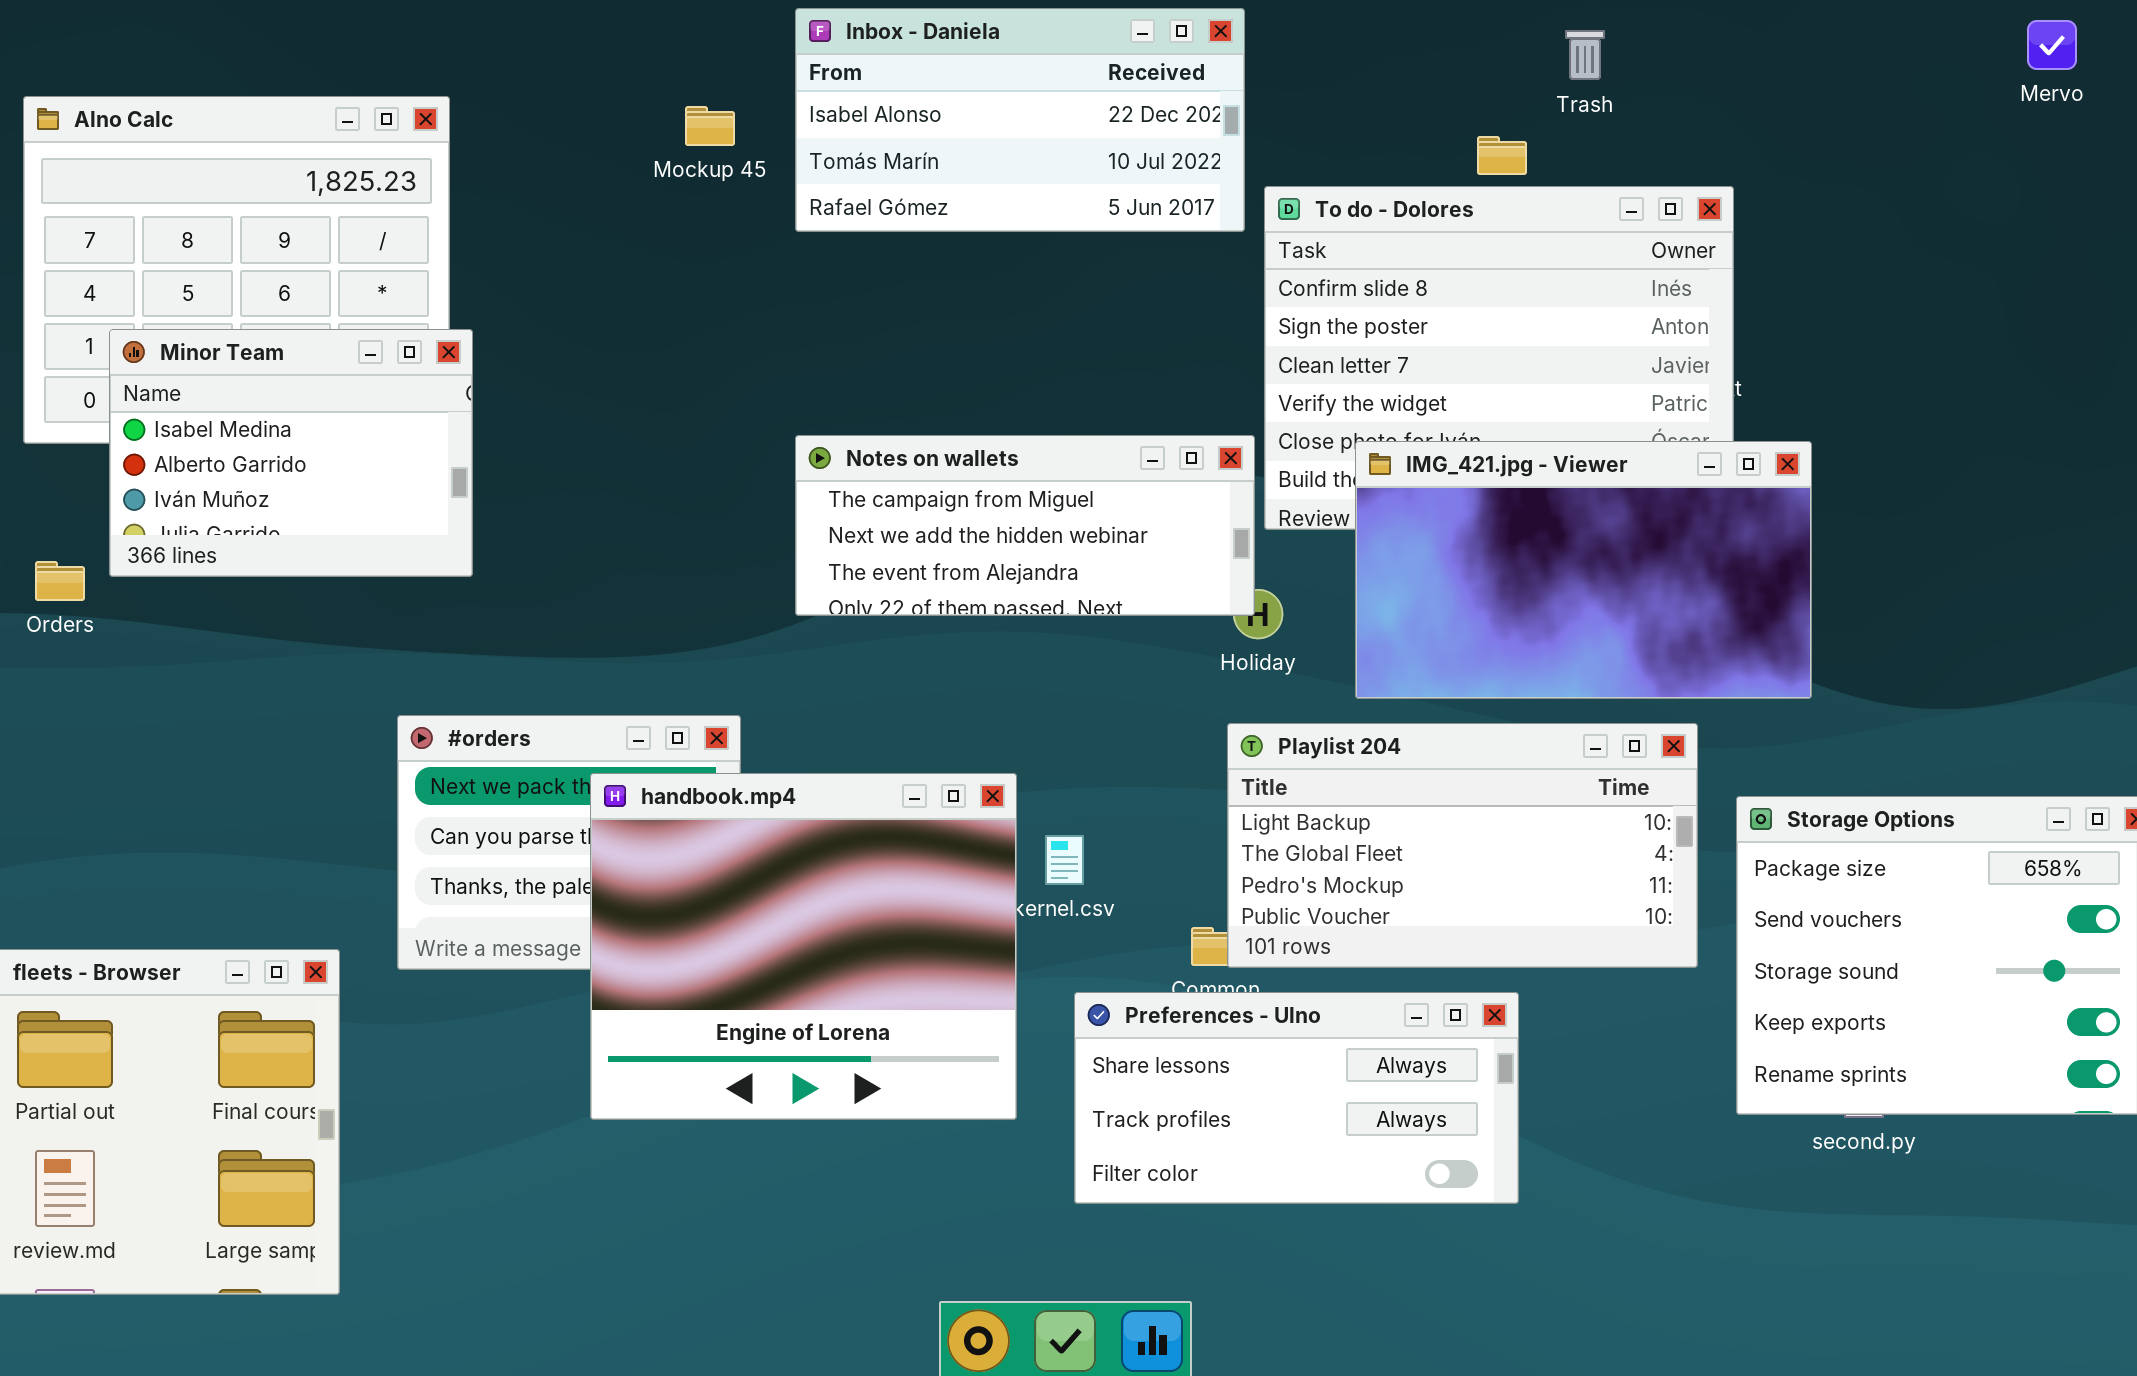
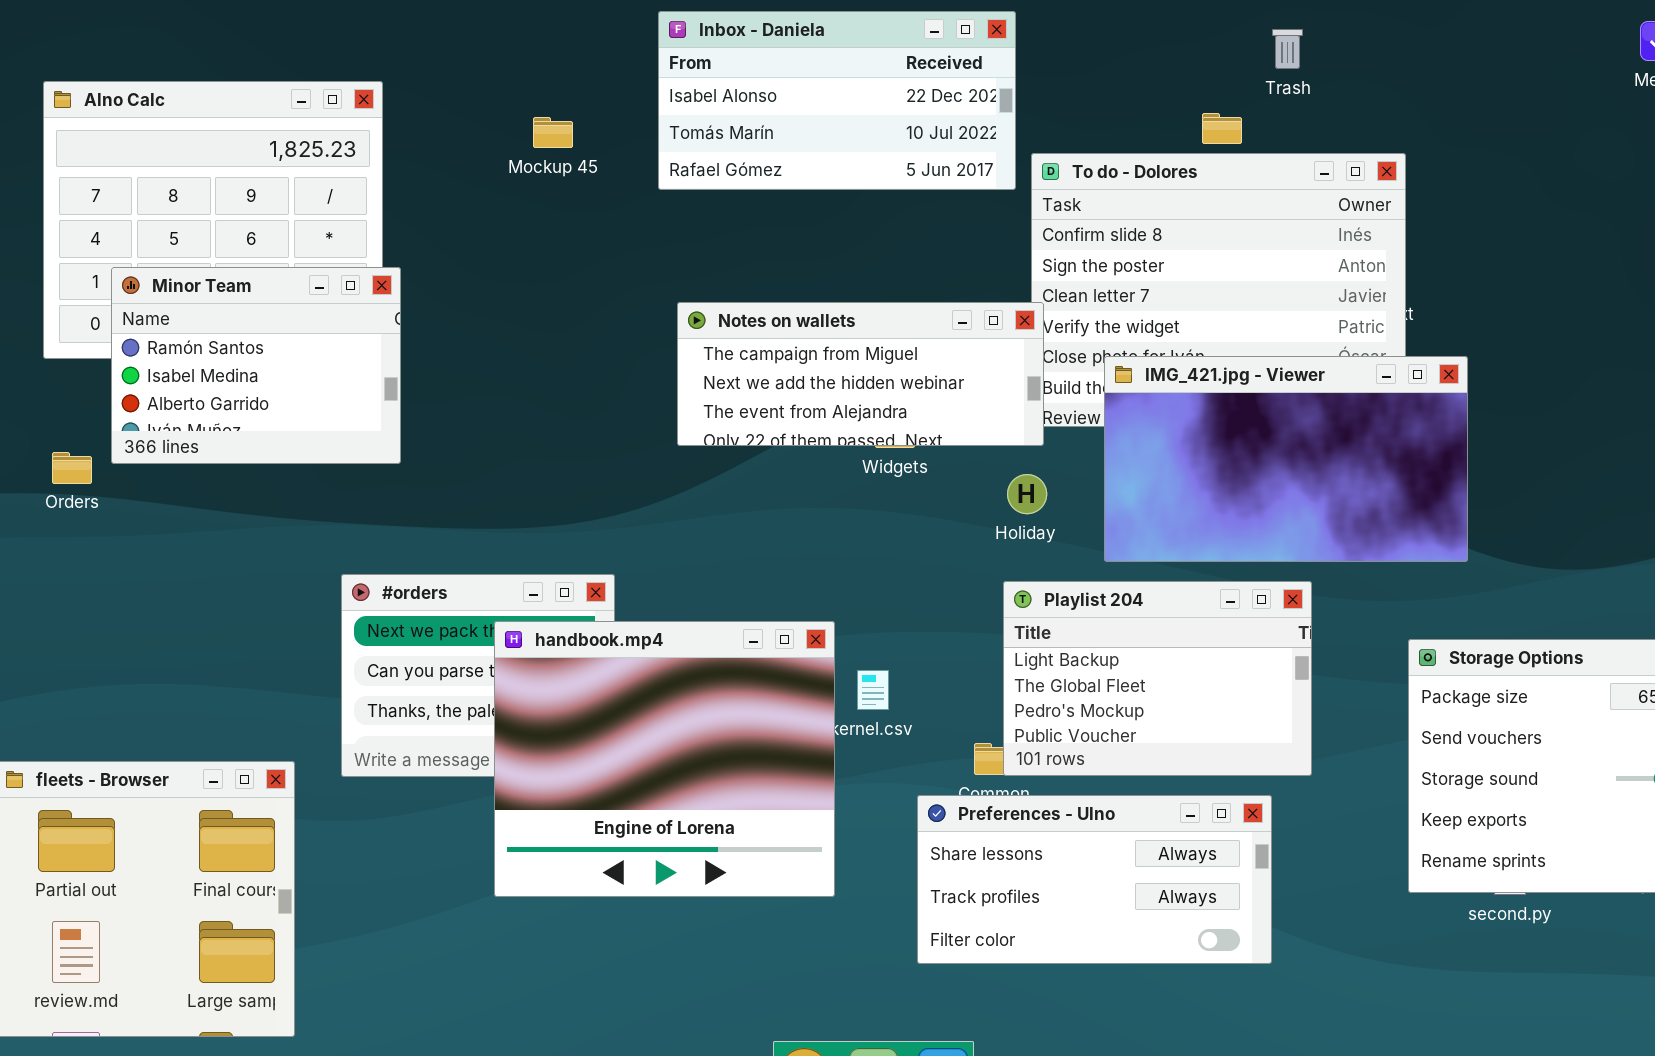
Mockup 45: [685,106,735,146] -> [533,117,573,148], moved
Minor Team: [109,329,473,577] -> [111,267,401,464], scrolled up 1 row
Notes on wallets: [795,435,1255,616] -> [677,302,1044,446], moved
Playlist 204: [1227,723,1698,968] -> [1003,581,1312,776], resized
Preferences - Ulno: [1074,992,1519,1204] -> [917,795,1272,964], moved

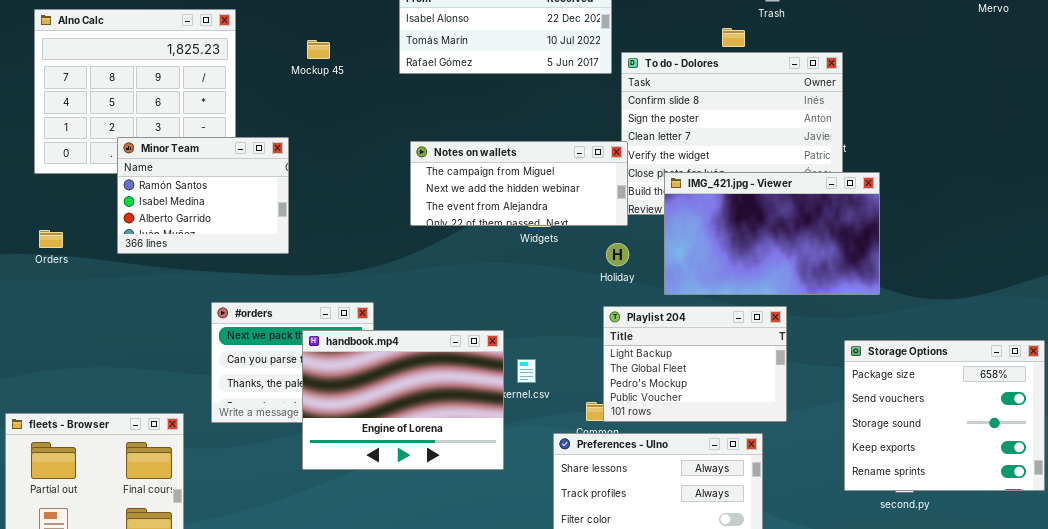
Mockup 45: [533,117,573,148] -> [307,40,330,59], moved
Minor Team: [111,267,401,464] -> [117,137,289,254], moved
handbook.mp4: [494,621,835,897] -> [302,330,504,470], resized

